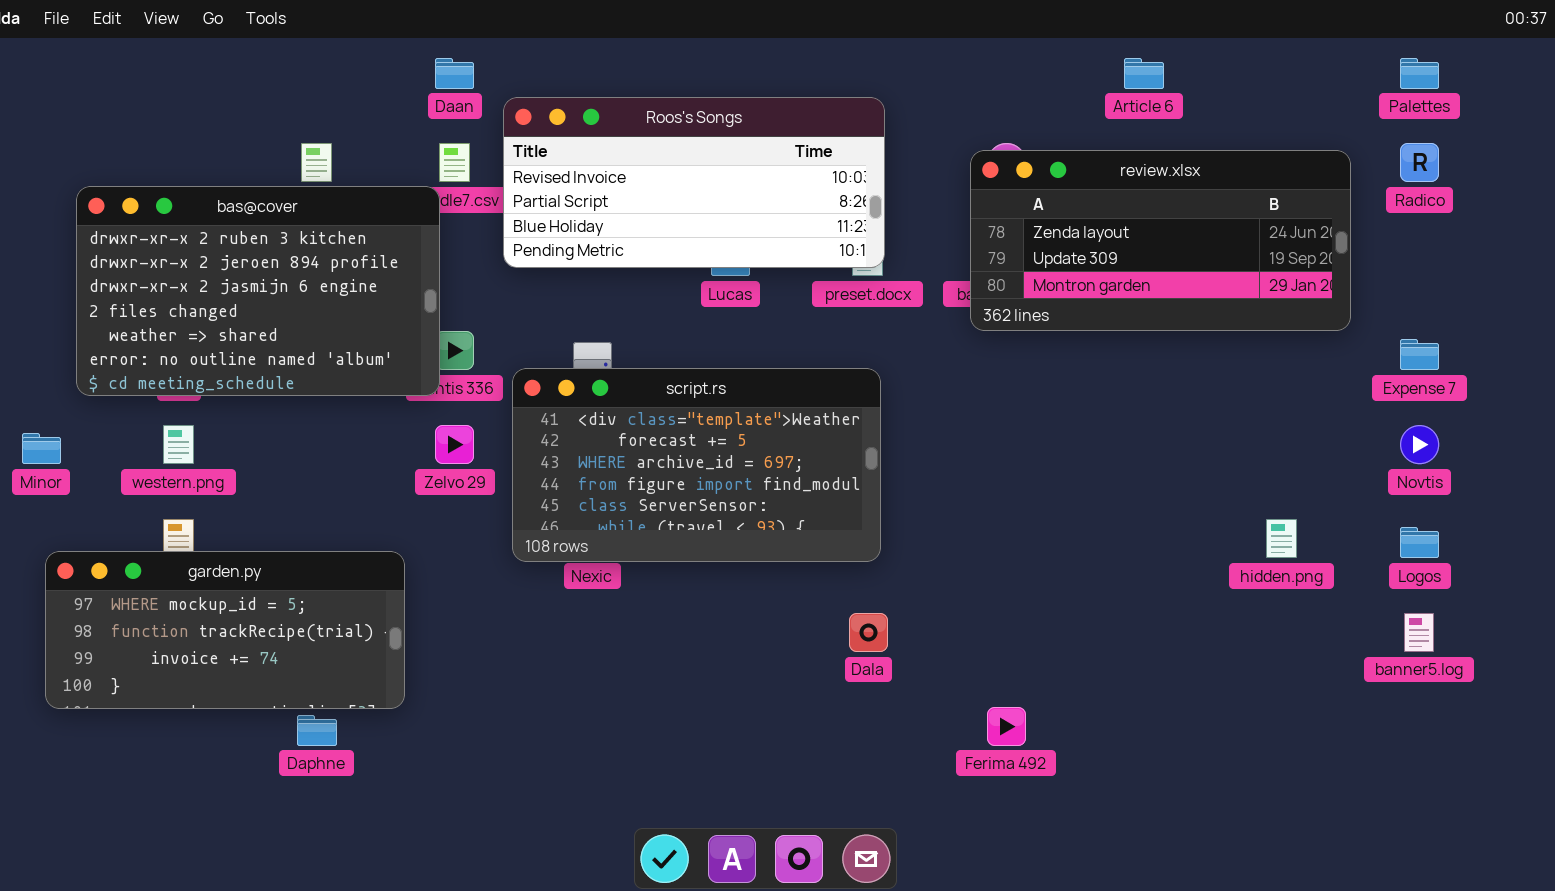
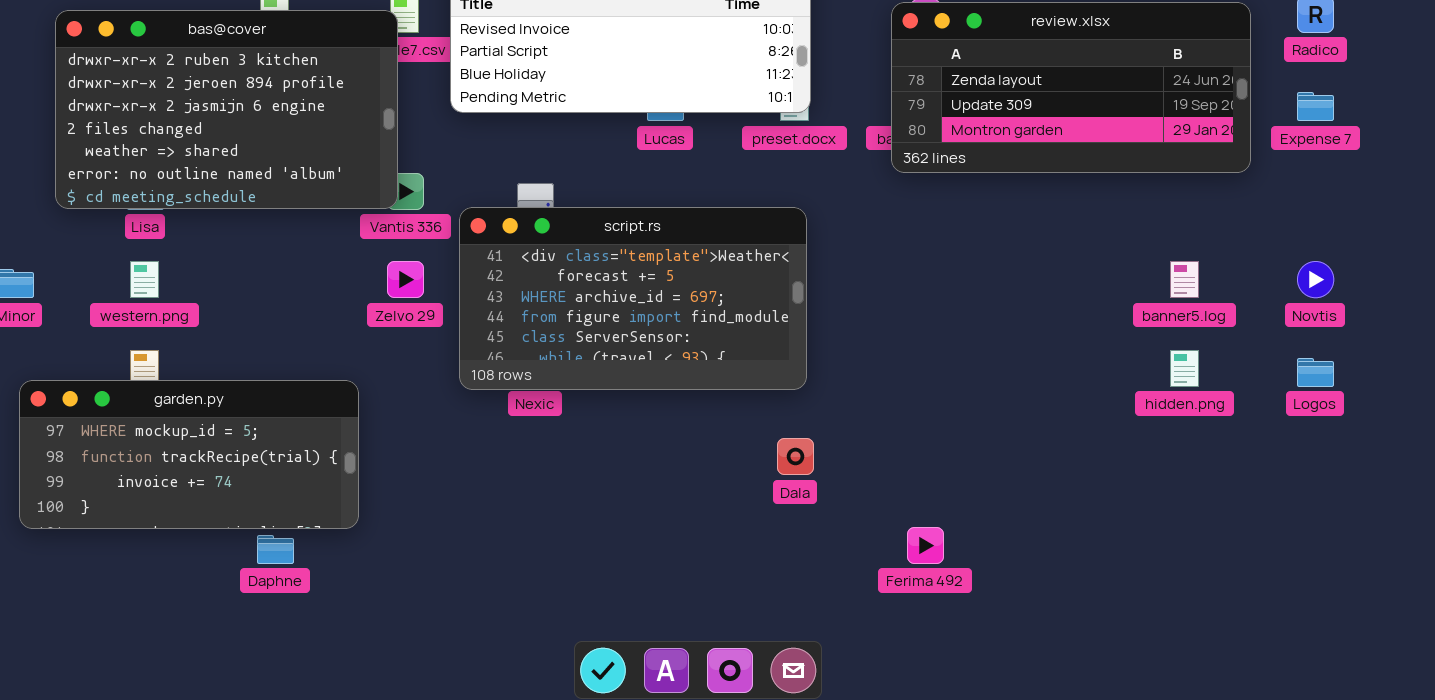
bas@cover: [76,186,440,396] -> [55,10,398,209], moved
Expense 7: [1400,339,1439,370] -> [1297,92,1334,121], moved
banner5.log: [1404,613,1434,652] -> [1170,261,1199,298], moved

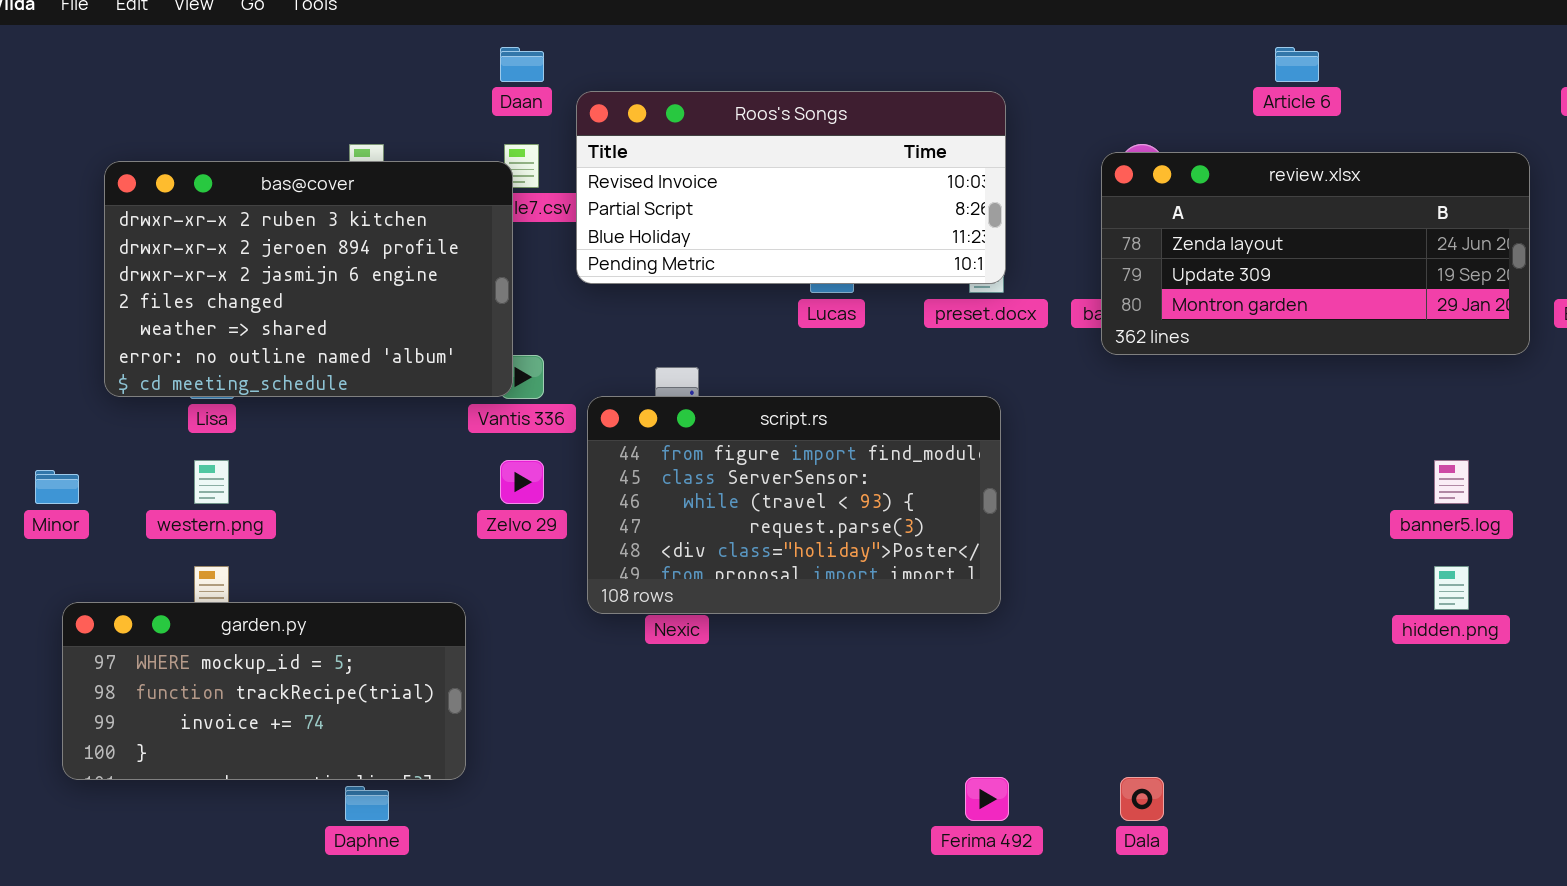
script.rs: [459,207,807,390] -> [587,396,1001,614], scrolled down 3 rows
Dala: [777,438,814,475] -> [1120,777,1164,821], moved
Ferima 492: [907,527,944,564] -> [965,777,1009,821], moved

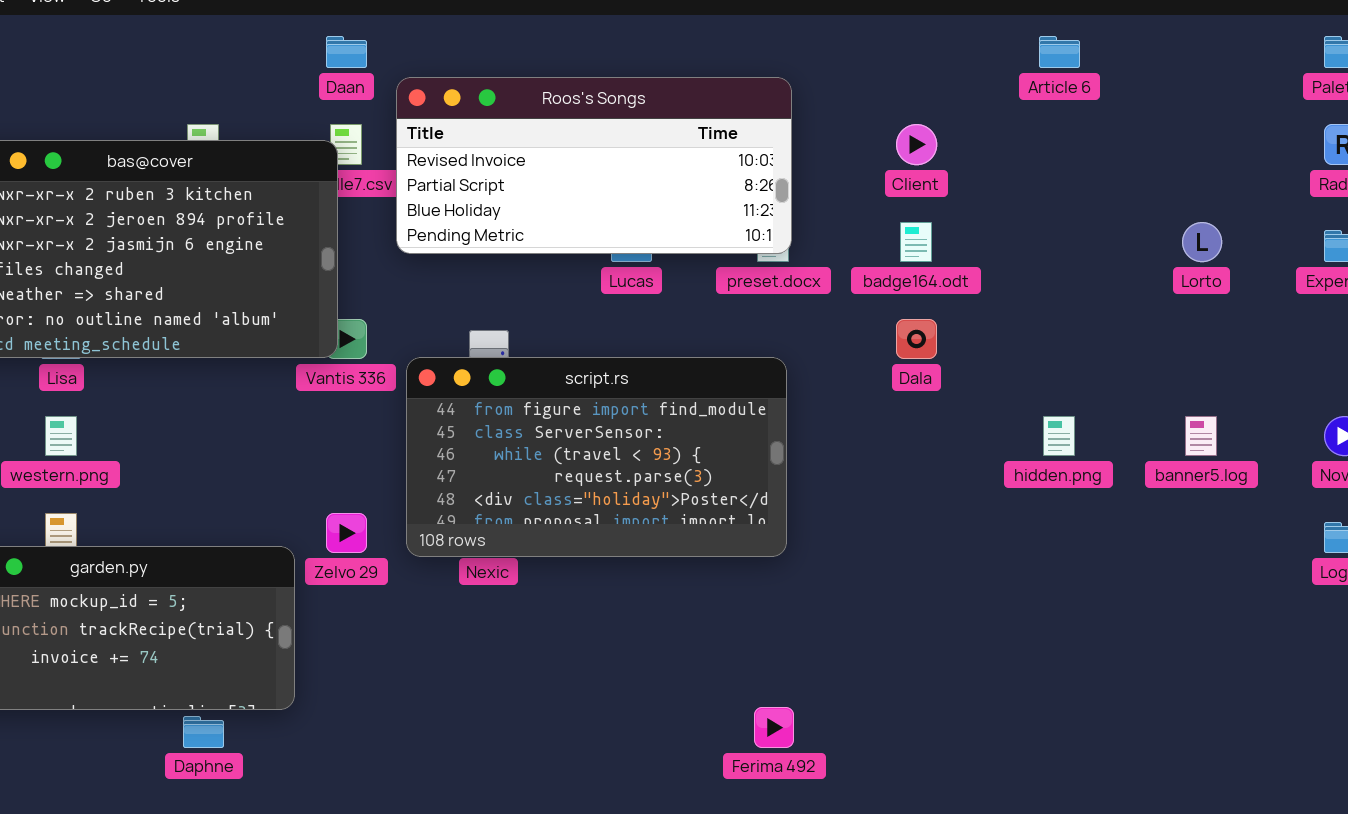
review.xlsx: [1101,152,1530,355] -> none, closed
Zelvo 29: [500,460,544,504] -> [326,513,367,553], moved
hidden.png: [1434,566,1469,610] -> [1043,416,1075,456], moved
Dala: [1120,777,1164,821] -> [896,319,937,359], moved

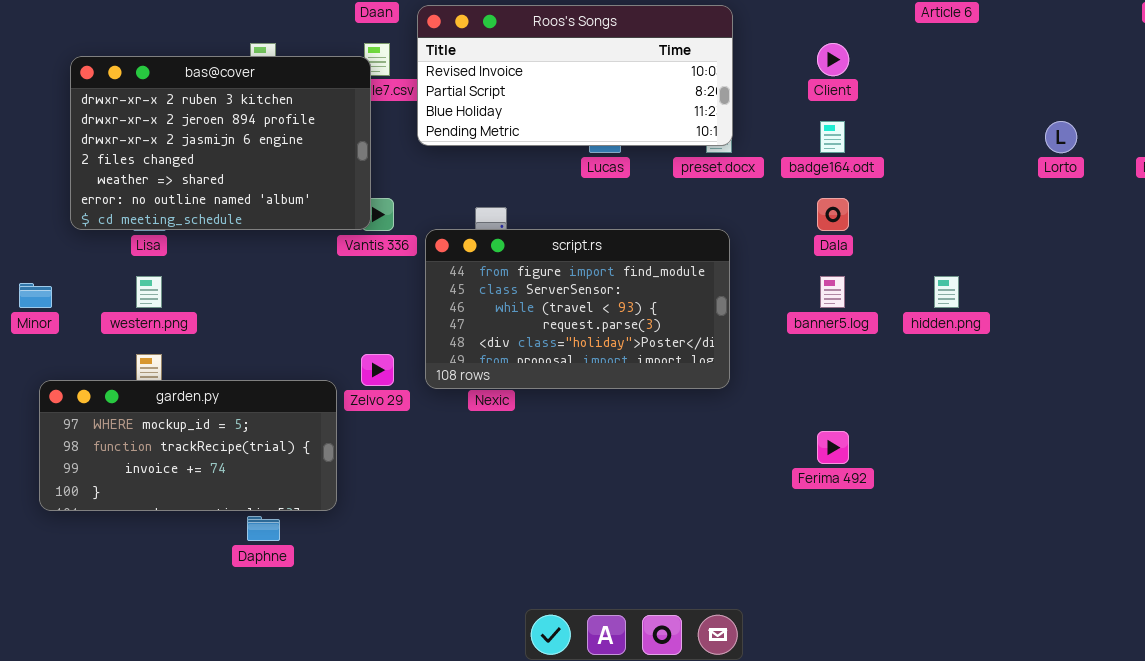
banner5.log: [1185,416,1217,456] -> [820,276,845,308], moved
Ferima 492: [754,707,794,748] -> [817,431,849,464], moved

